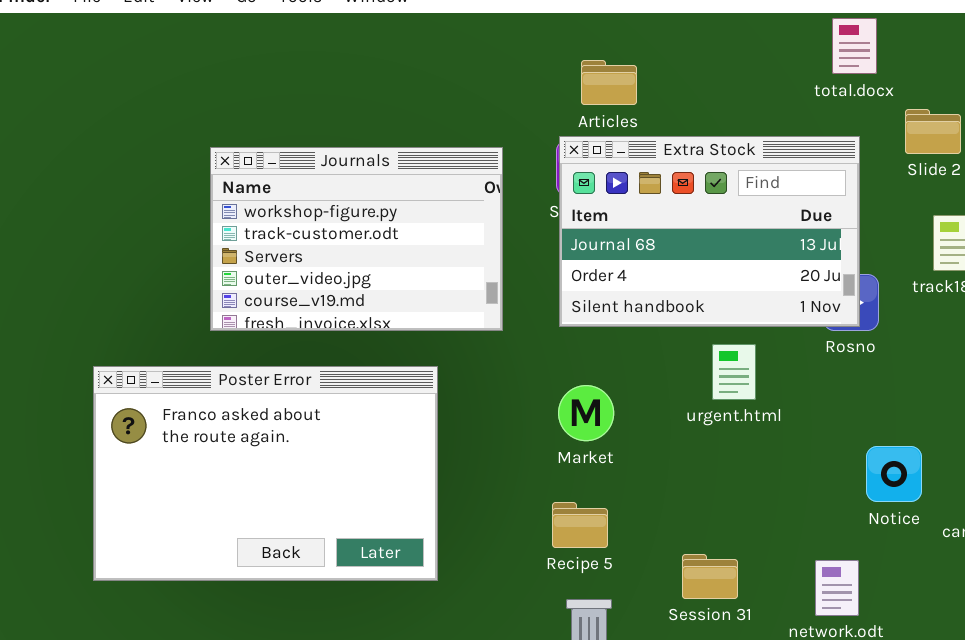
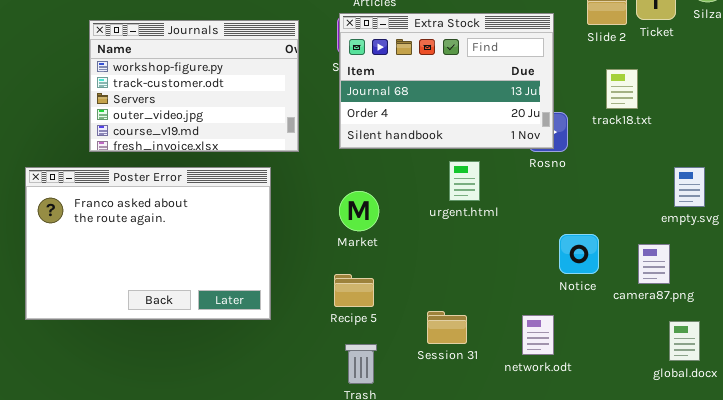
Poster Error: [93,366,438,581] -> [25,167,271,320], moved

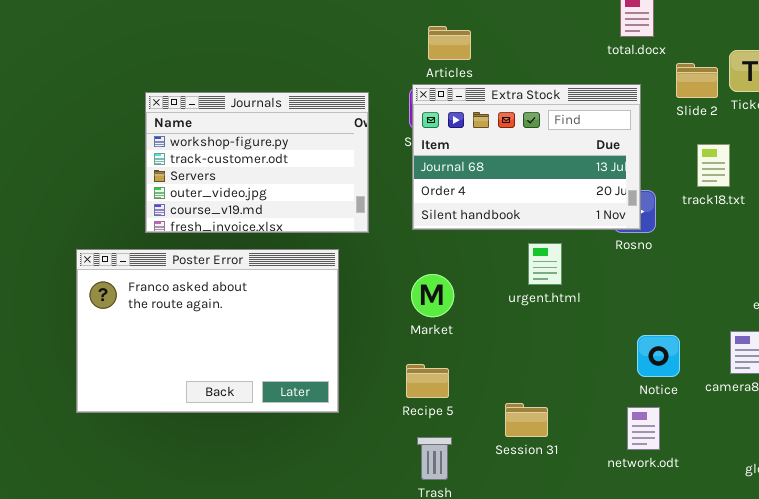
Notice: [559,234,599,274] -> [637,335,680,377], moved
network.odt: [522,315,554,355] -> [627,407,660,450], moved

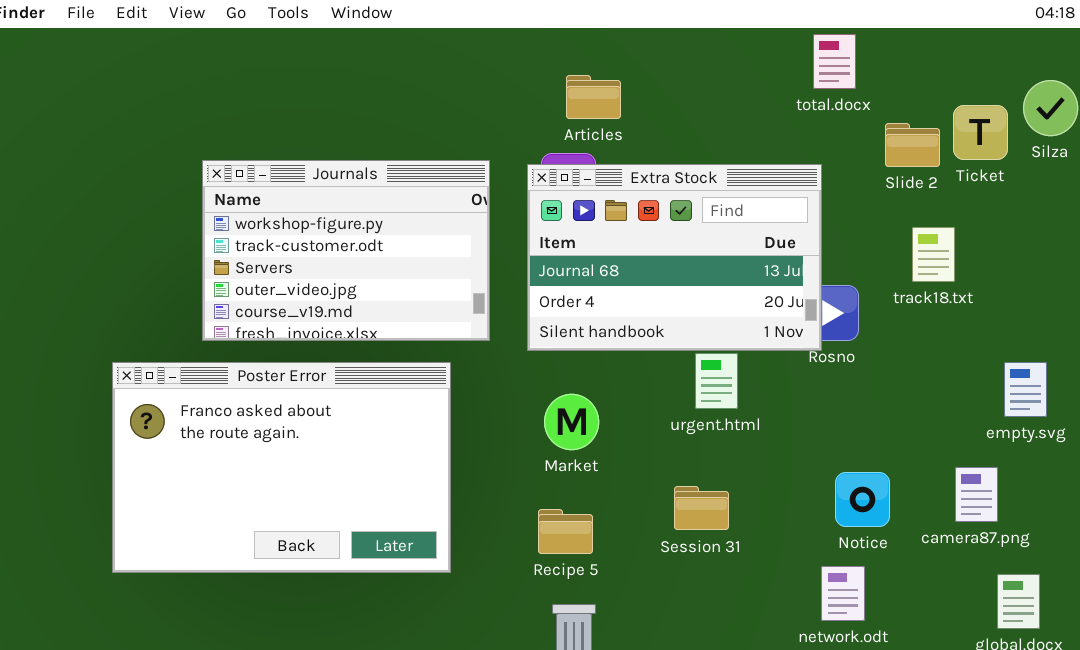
Extra Stock: [412,84,641,230] -> [527,164,822,351], moved
Session 31: [505,403,548,437] -> [674,486,729,530], moved

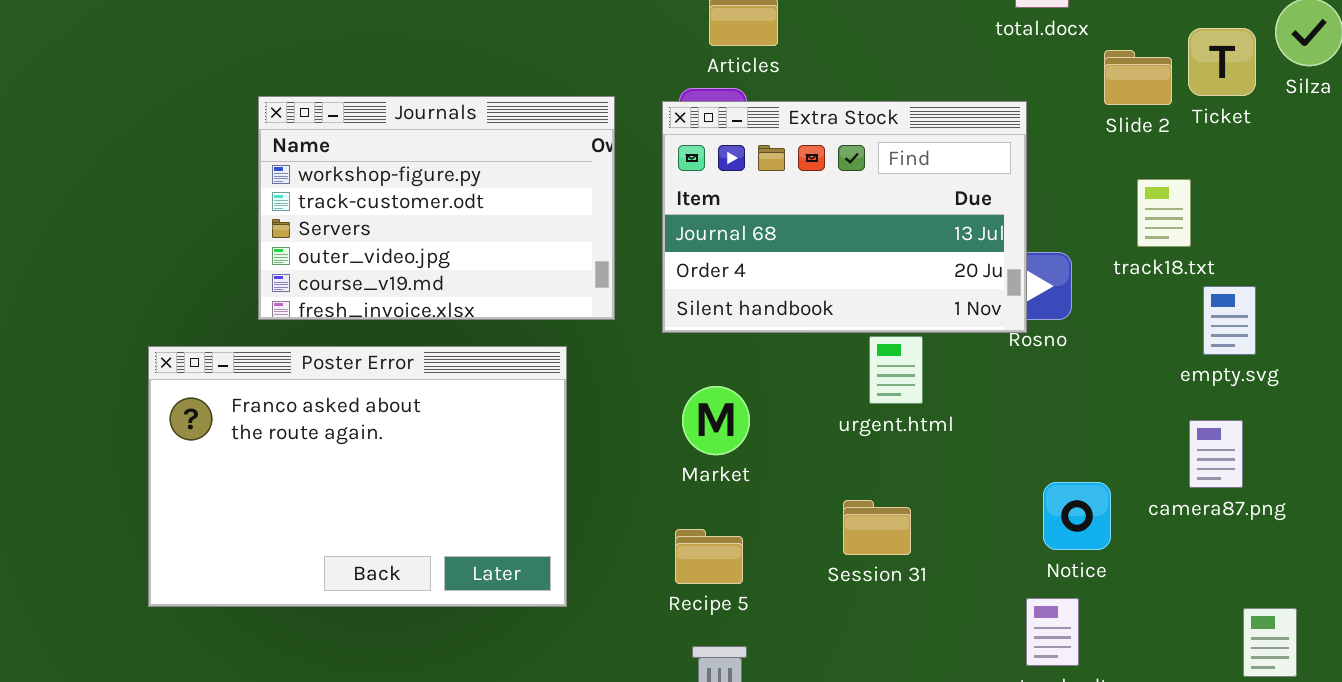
empty.svg: [1004,362,1047,417] -> [1203,286,1256,355], moved
camera87.png: [955,467,998,522] -> [1189,420,1243,488], moved

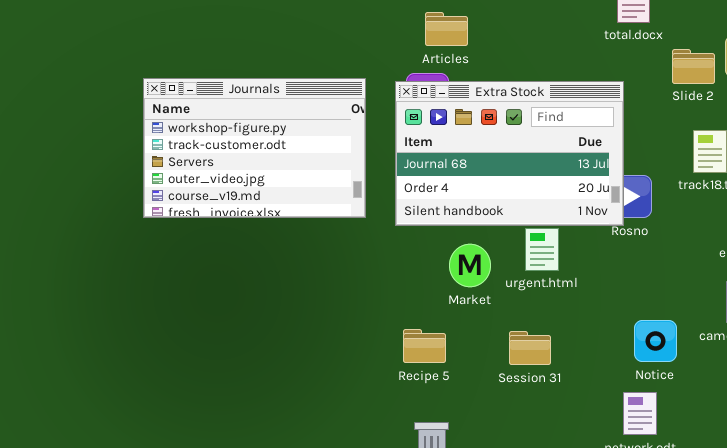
Poster Error: [148,346,567,607] -> none, closed
Market: [682,386,750,455] -> [449,244,491,287], moved
Recipe 5: [675,529,743,584] -> [403,329,446,363], moved

